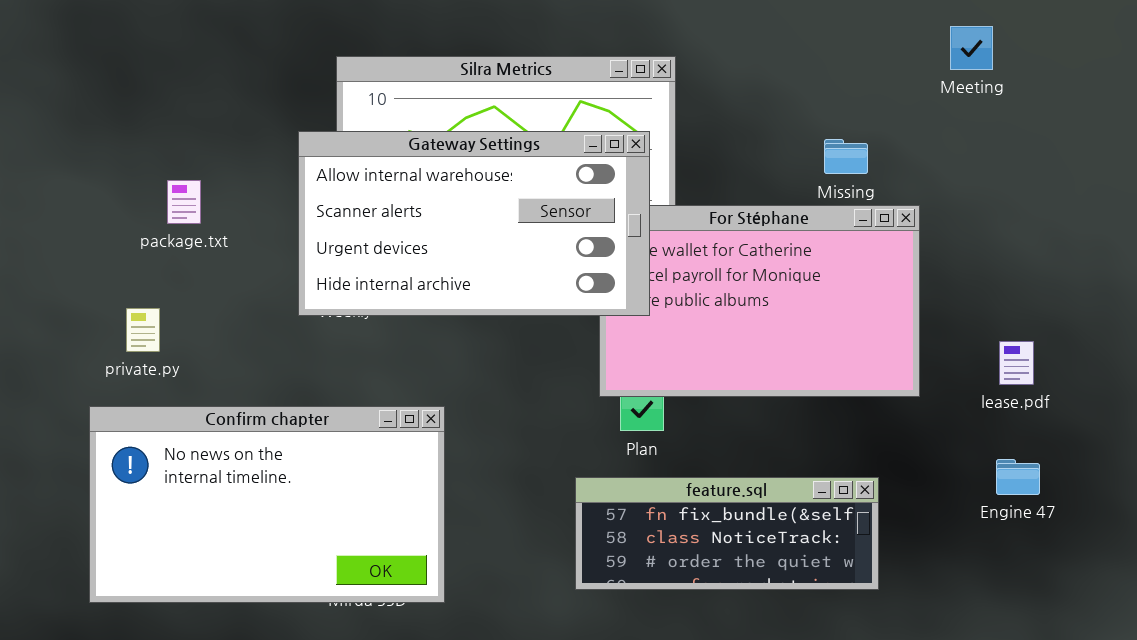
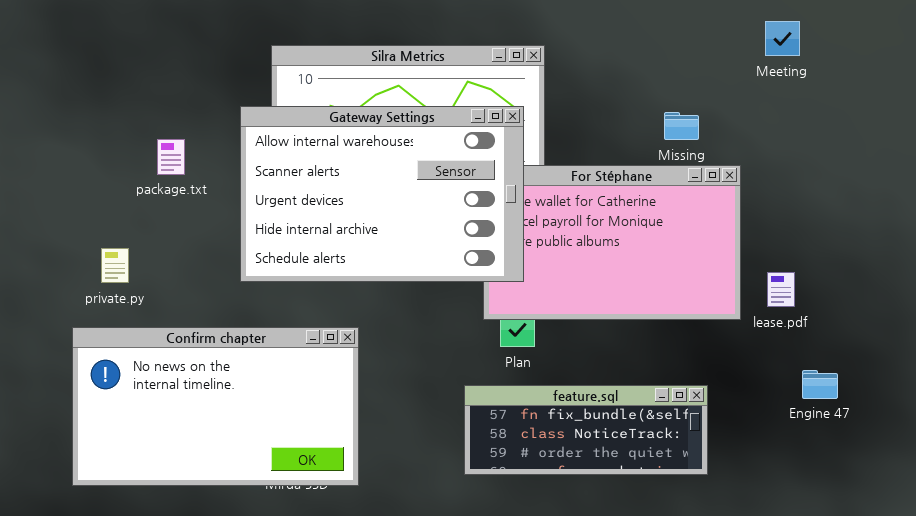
Gateway Settings: [298,131,650,316] -> [240,106,524,282], resized
package.txt: [167,180,201,224] -> [157,139,185,175], moved
lease.pdf: [999,341,1034,385] -> [767,272,795,307], moved

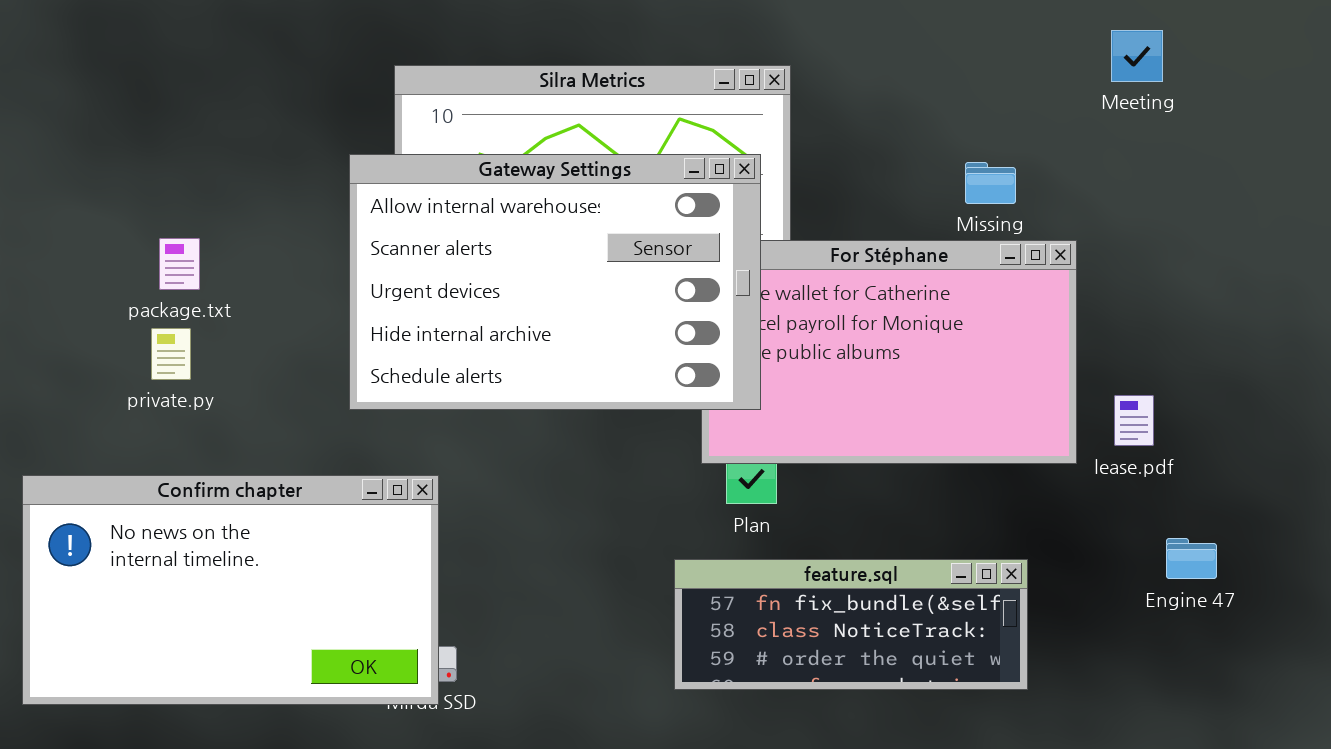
package.txt: [157,139,185,175] -> [159,238,200,290], moved
private.py: [101,248,129,283] -> [151,328,191,380], moved
Confirm chapter: [72,327,359,486] -> [22,475,439,705], moved

